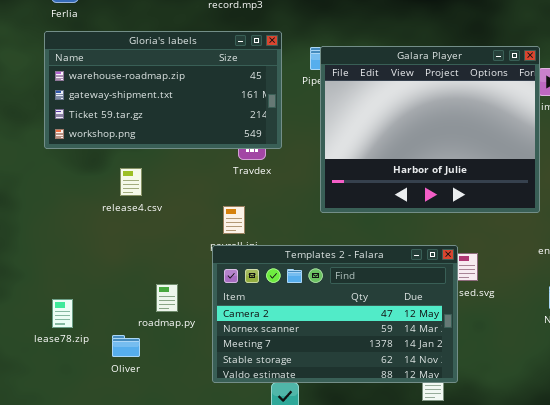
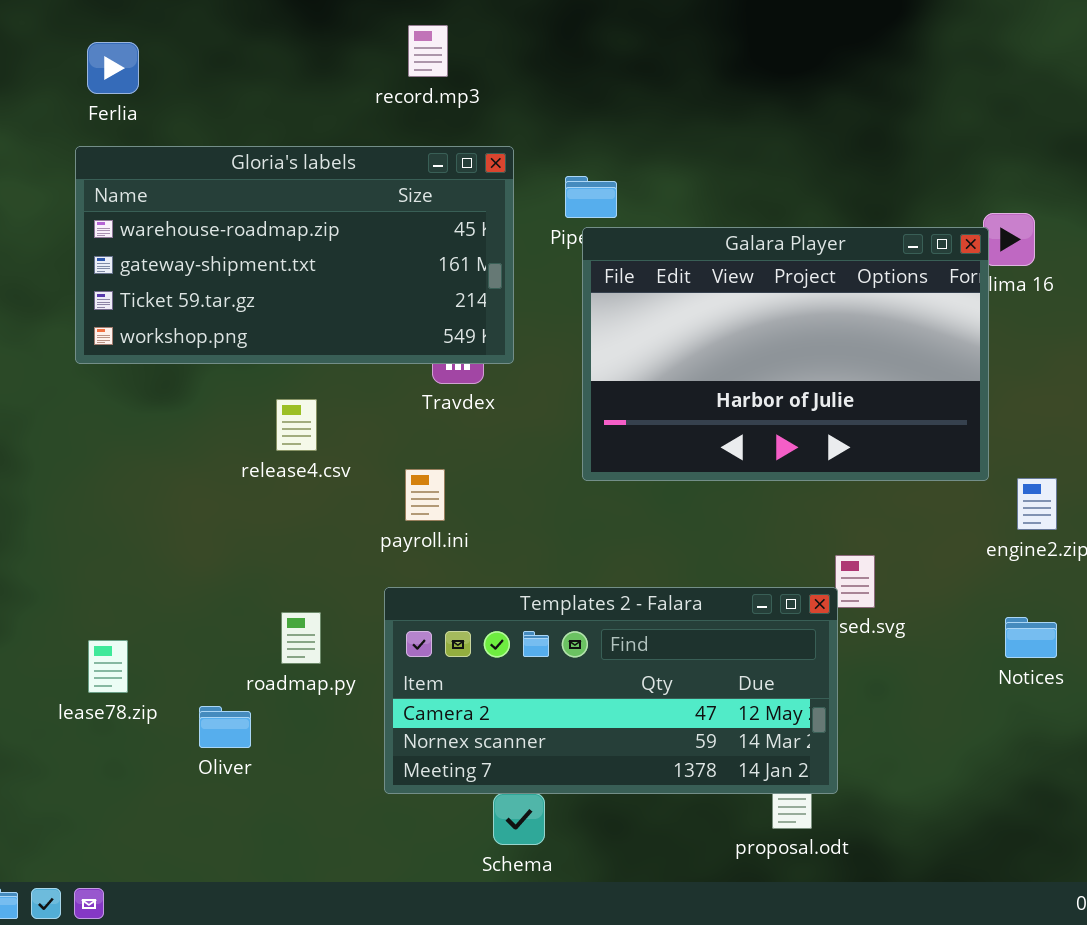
Galara Player: [320,46,540,213] -> [582,227,989,481], resized
release4.csv: [120,168,142,196] -> [276,399,317,451], moved
Templates 2 - Falara: [212,245,458,383] -> [384,587,838,794], resized

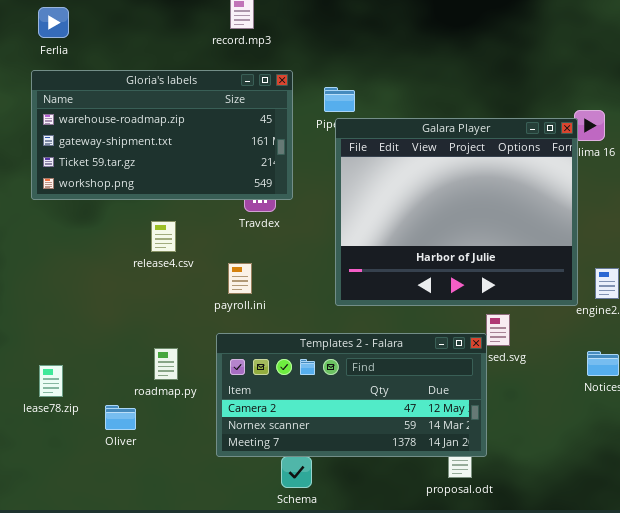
Galara Player: [582,227,989,481] -> [335,118,578,306], resized

